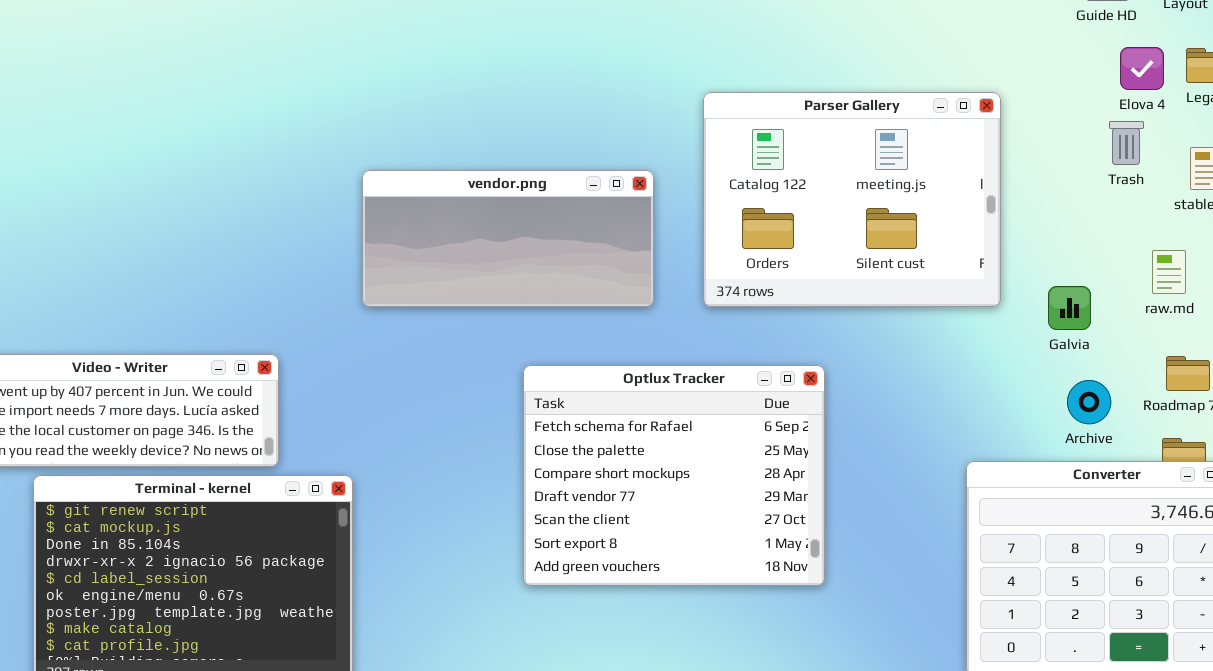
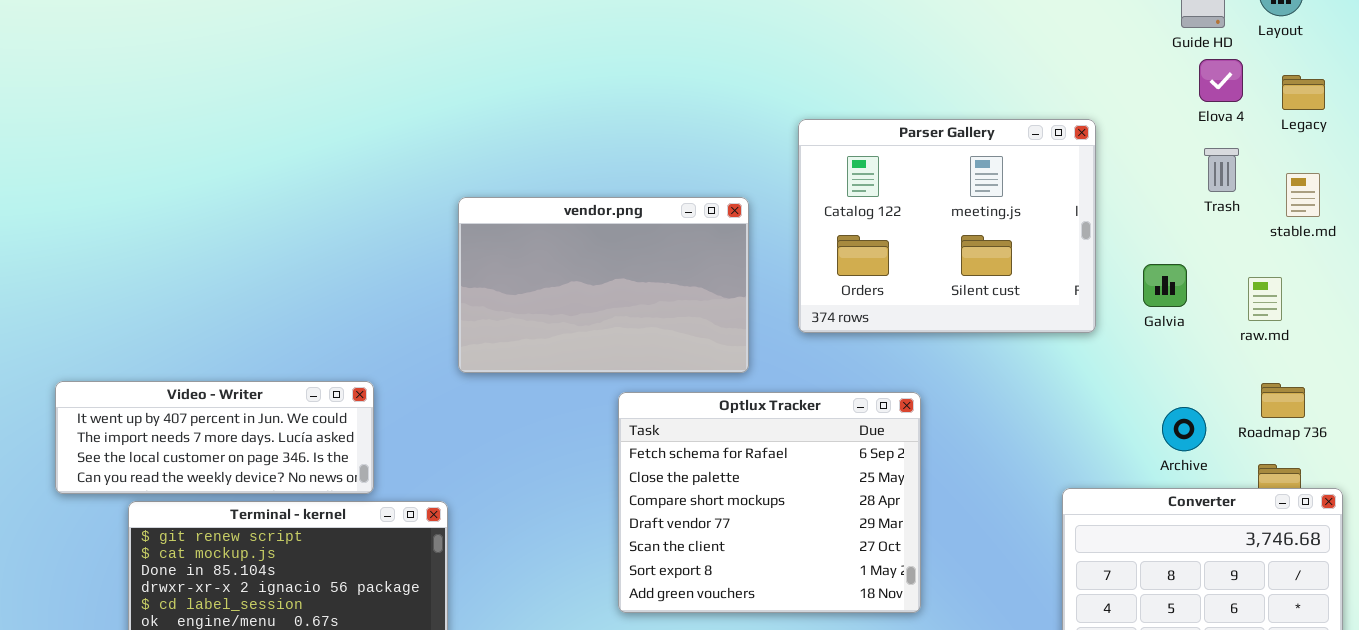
Elova 4: [1120,47,1164,90] -> [1199,59,1243,102], moved
vendor.png: [362,170,654,307] -> [458,197,749,373], resized
Galvia: [1048,286,1091,330] -> [1143,264,1187,307], moved

